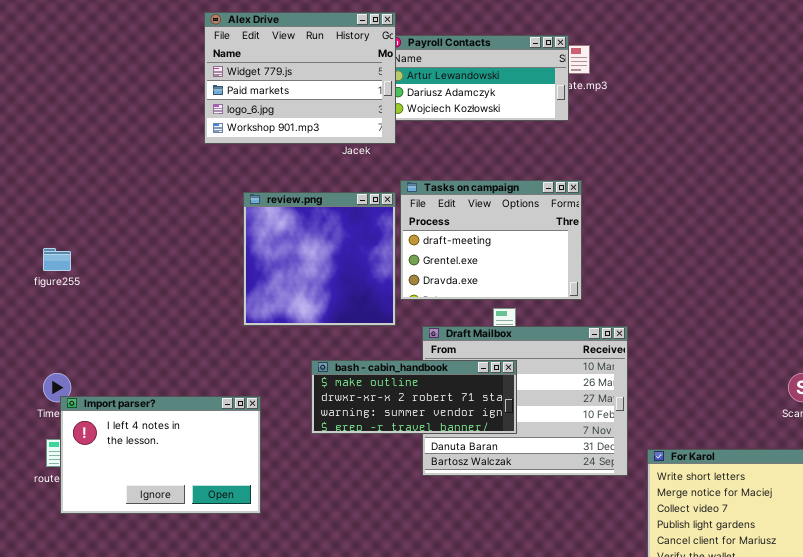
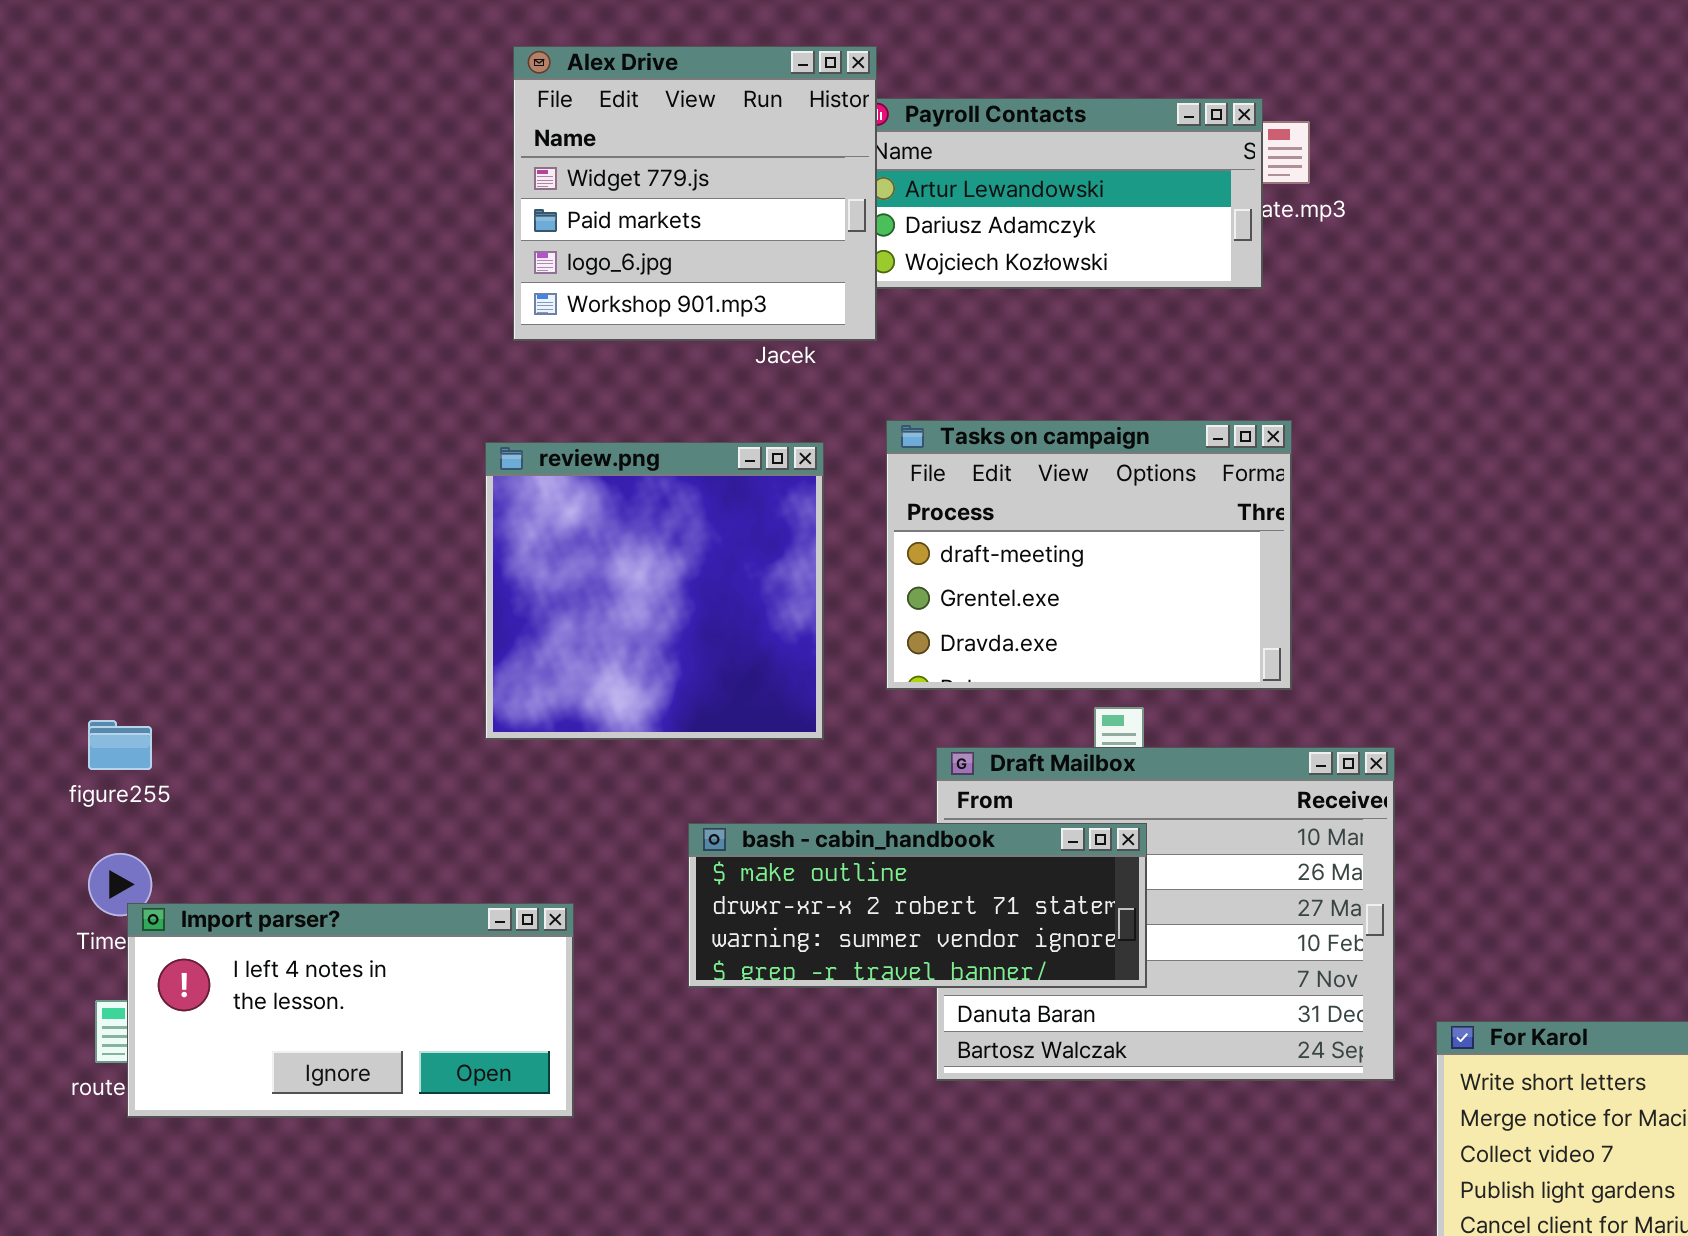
Alex Drive: [204,12,396,144] -> [513,46,877,341], resized
review.png: [243,192,396,326] -> [485,442,824,740], moved
figure255: [43,248,71,271] -> [88,720,152,770], moved
Import parser?: [60,396,261,514] -> [127,903,574,1118], resized

